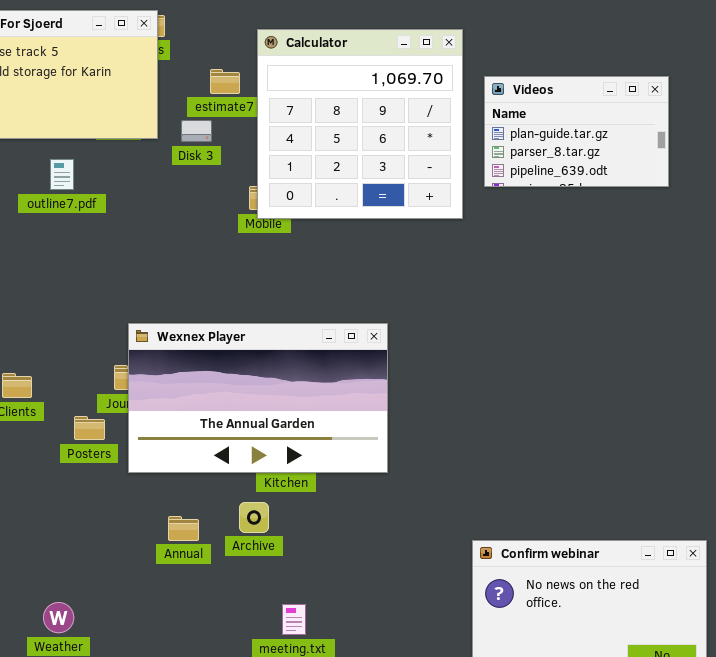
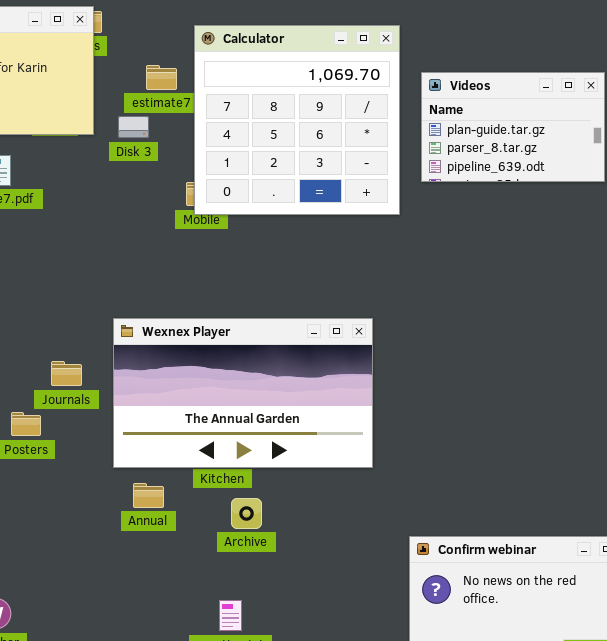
Wexnex Player: [128,323,388,473] -> [113,318,373,468], moved
Archive: [239,502,269,533] -> [231,498,262,529], moved
Annual: [168,516,199,541] -> [133,483,164,508], moved

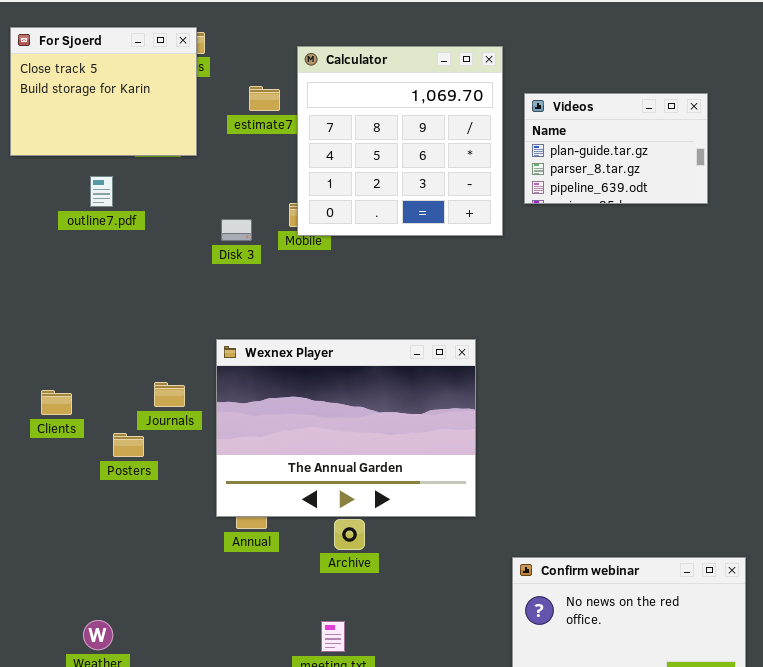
Disk 3: [118,116,149,138] -> [221,219,252,241], moved
Wexnex Player: [113,318,373,468] -> [216,339,476,517], resized

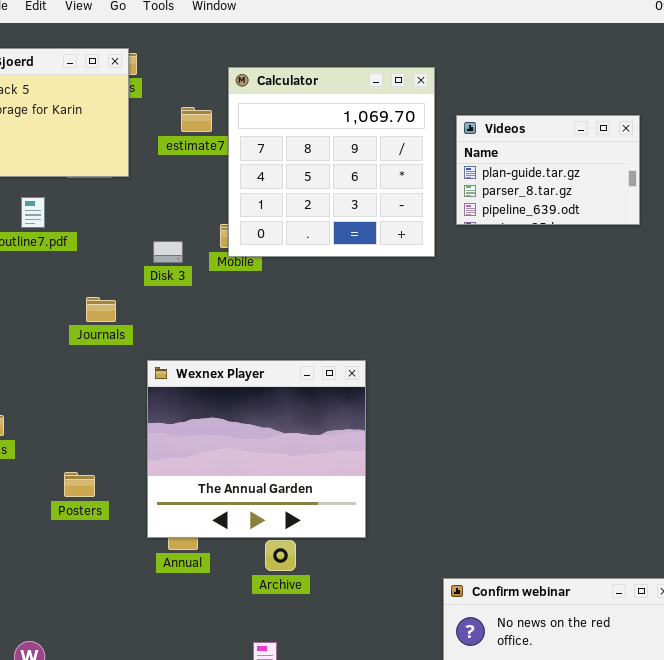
Wexnex Player: [216,339,476,517] -> [147,360,366,538], resized
Journals: [154,382,185,407] -> [86,297,116,322], moved
Posters: [113,433,144,457] -> [64,472,95,497], moved

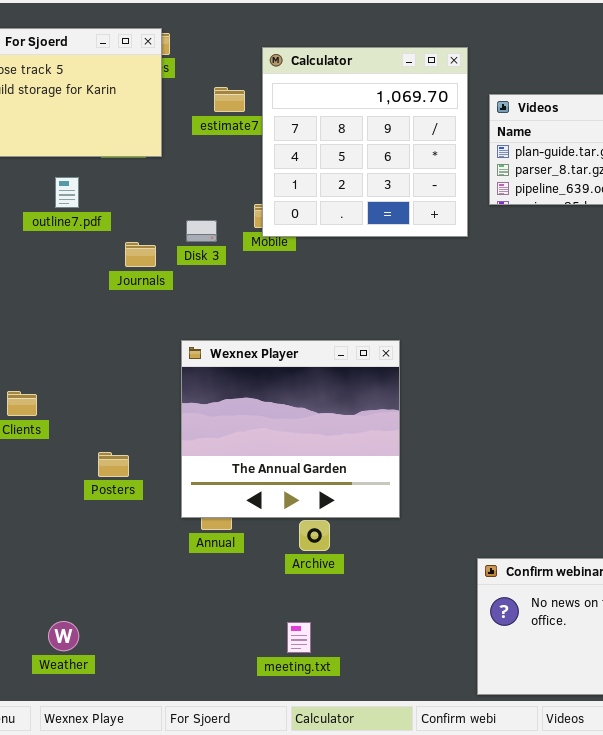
Journals: [86,297,116,322] -> [125,242,156,267], moved

